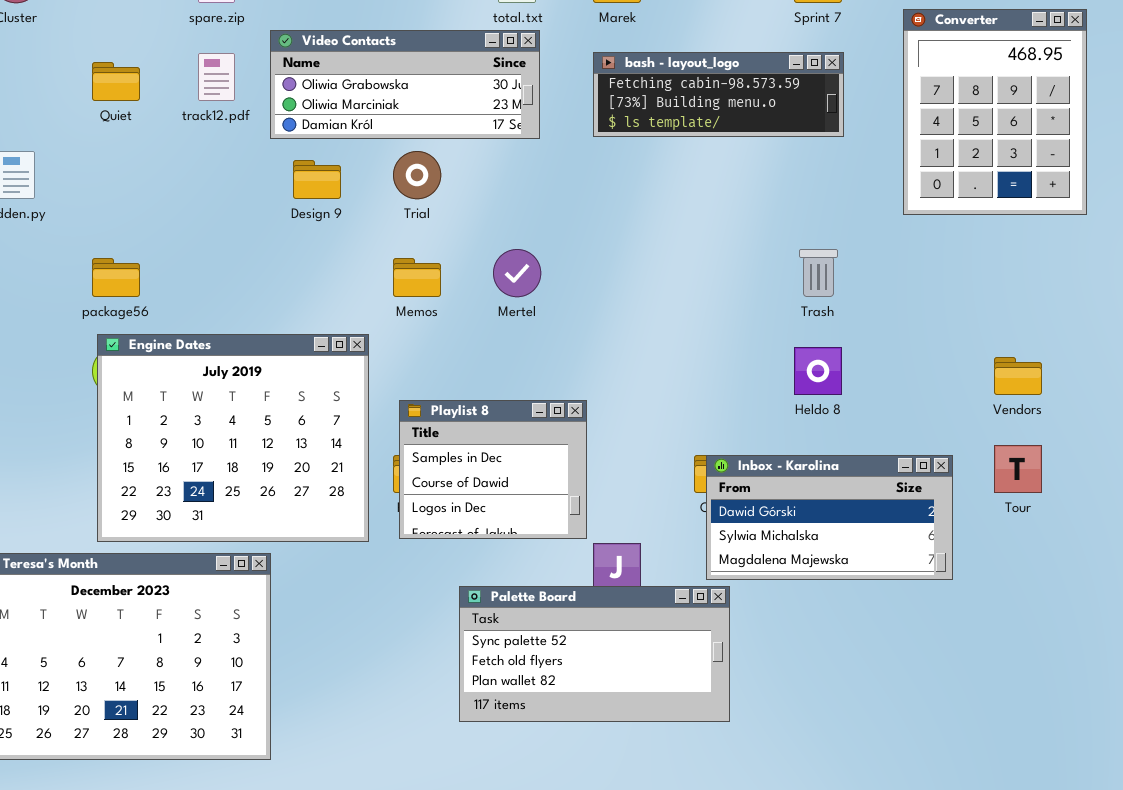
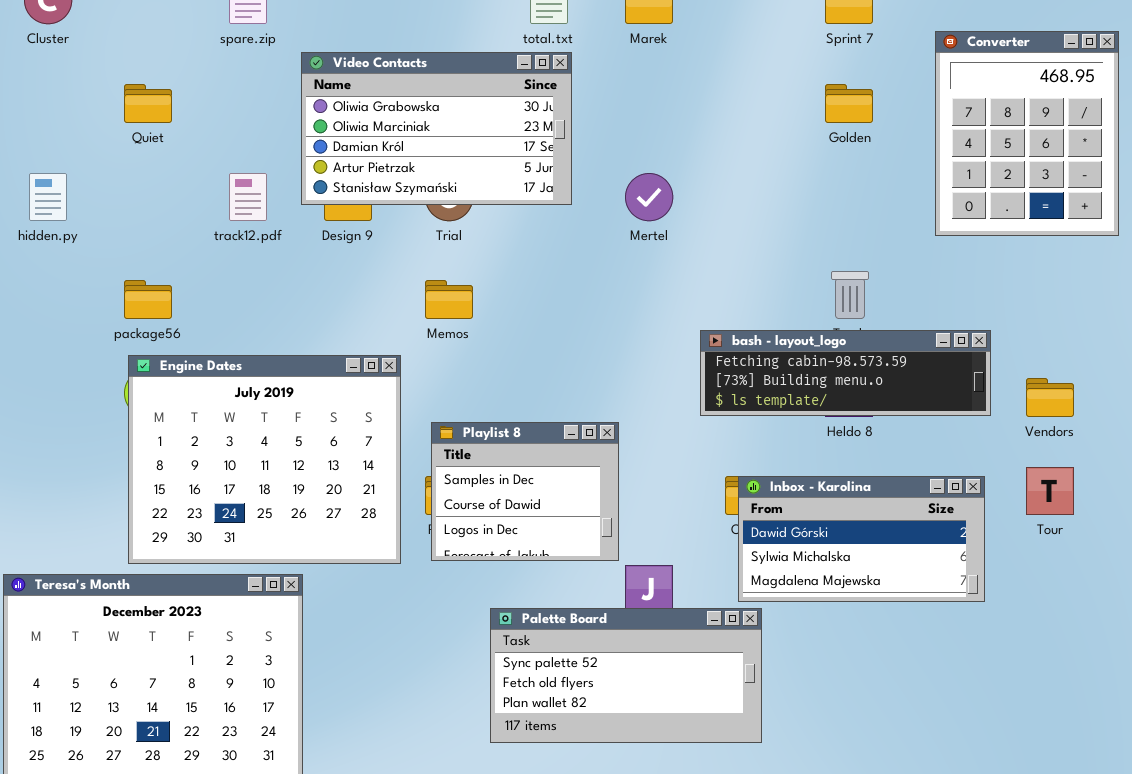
Video Contacts: [270,30,540,139] -> [301,52,572,205], resized
bash - layout_logo: [593,52,844,137] -> [700,330,991,416], moved, resized
track12.pdf: [198,53,235,101] -> [229,173,267,221], moved
Mertel: [493,249,541,297] -> [625,173,673,221], moved

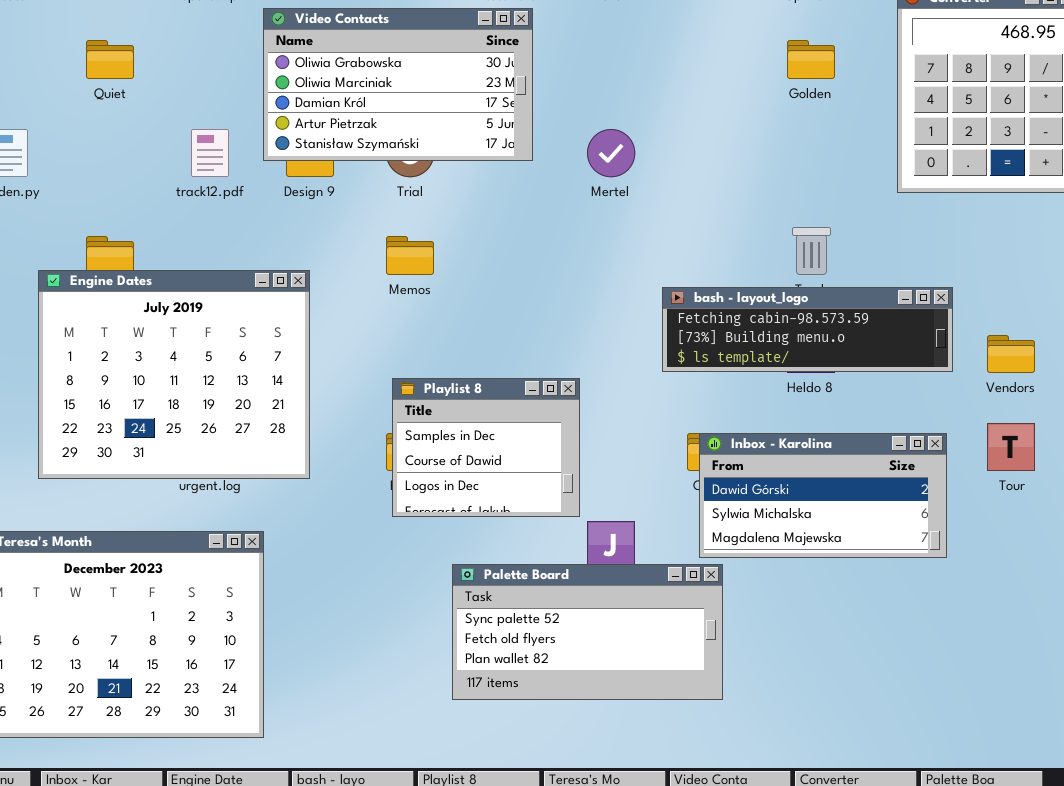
Engine Dates: [128,355,401,564] -> [38,270,310,479], moved

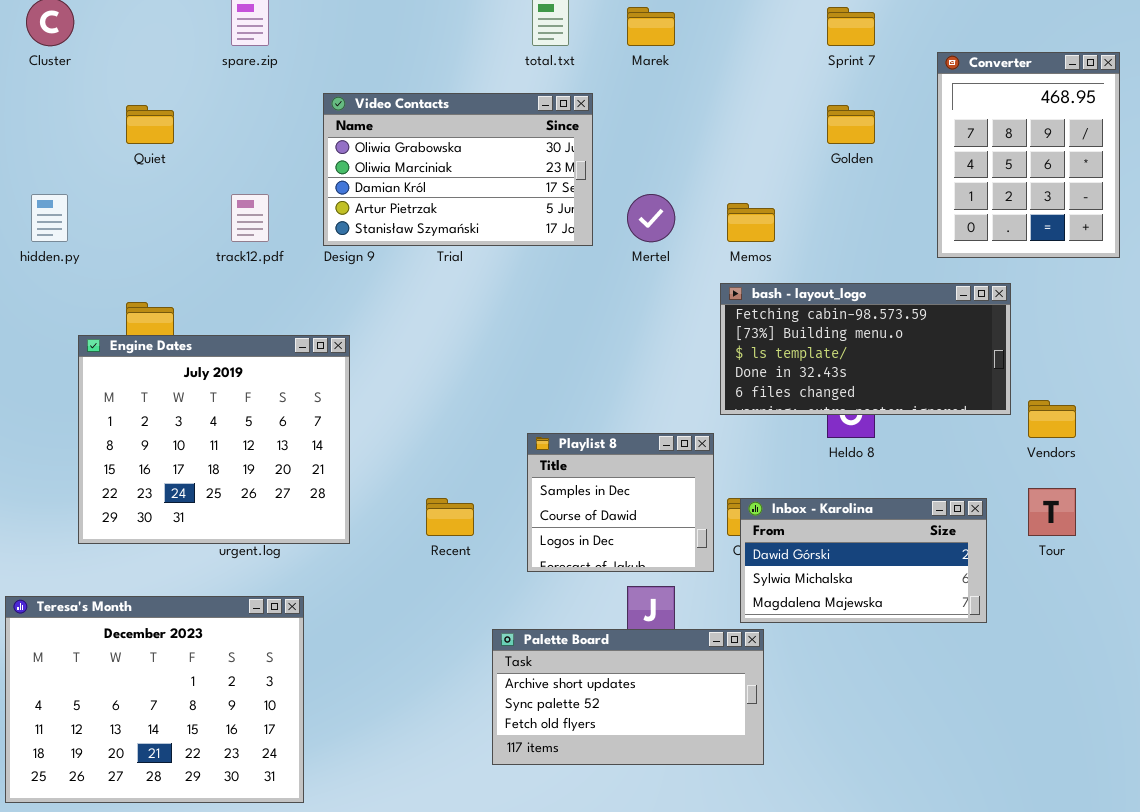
Video Contacts: [263,8,533,161] -> [323,93,593,246], moved
Memos: [386,236,434,275] -> [727,203,775,242], moved
bash - layout_logo: [662,287,953,372] -> [720,283,1011,415], moved, resized
Playlist 8: [392,378,580,517] -> [527,433,714,572], moved
Palette Board: [452,564,723,700] -> [492,629,764,765], scrolled up 1 row

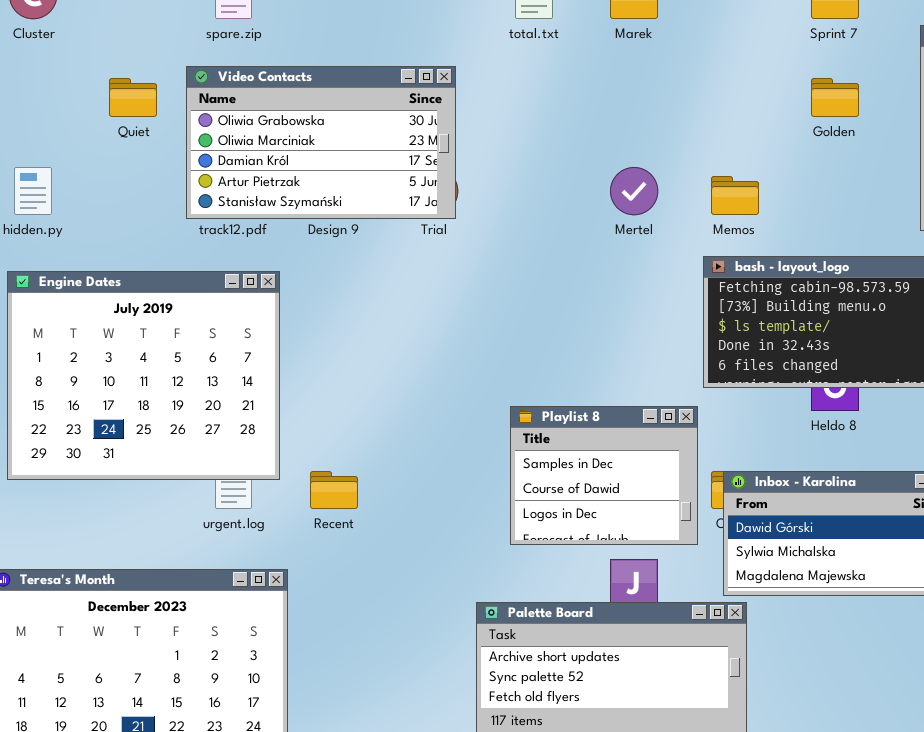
Video Contacts: [323,93,593,246] -> [186,66,456,219], moved
Engine Dates: [78,335,350,544] -> [7,271,280,480], moved
Recent: [426,498,474,536] -> [310,471,358,509], moved

